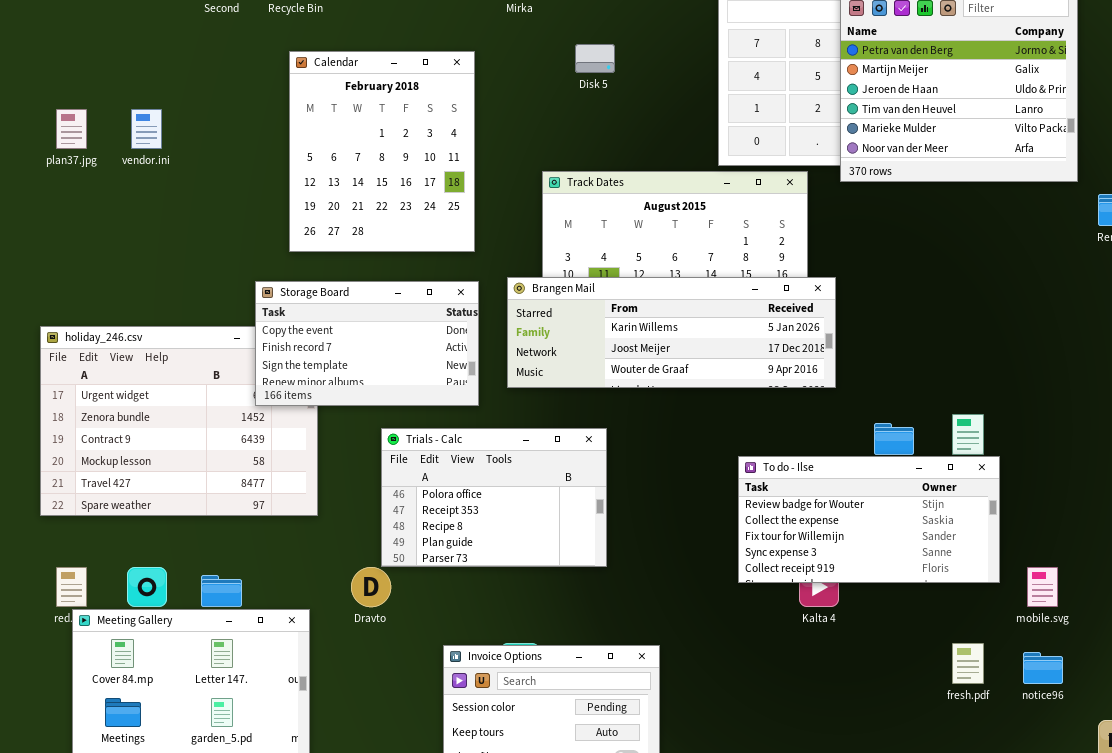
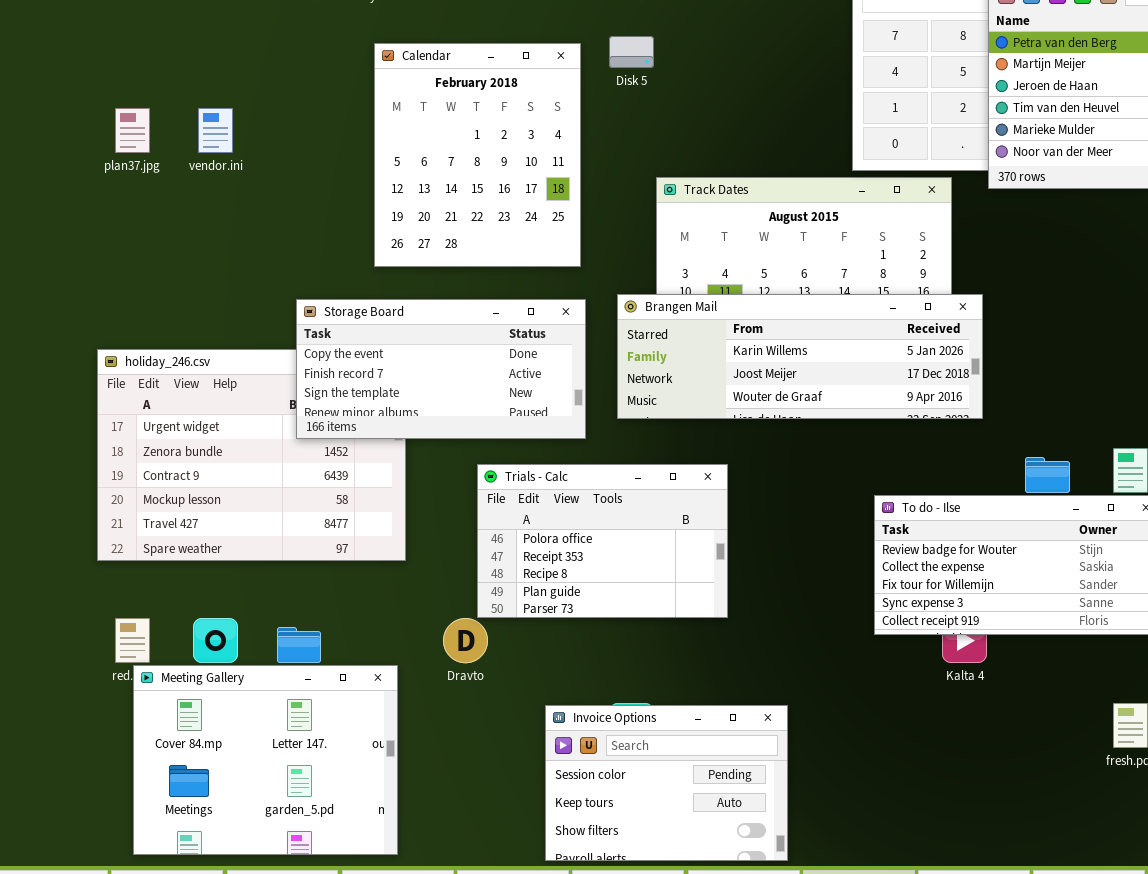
Disk 5: [575,44,615,73] -> [609,36,654,68], moved
Storage Board: [255,281,479,406] -> [296,299,586,439], resized

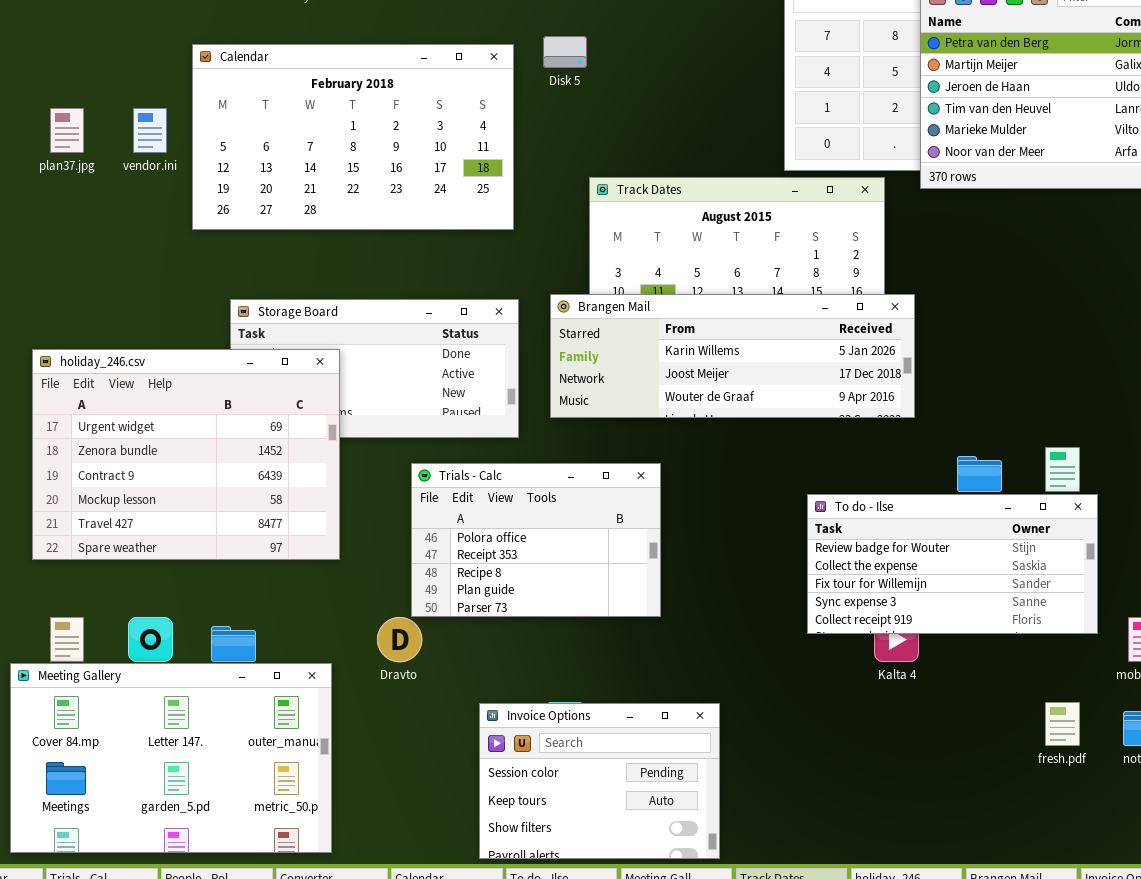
Calendar: [374,43,581,267] -> [192,44,514,230], resized
holiday_246.csv: [97,349,406,561] -> [32,349,340,560], raised
Meeting Gallery: [133,665,398,855] -> [10,663,332,853], resized

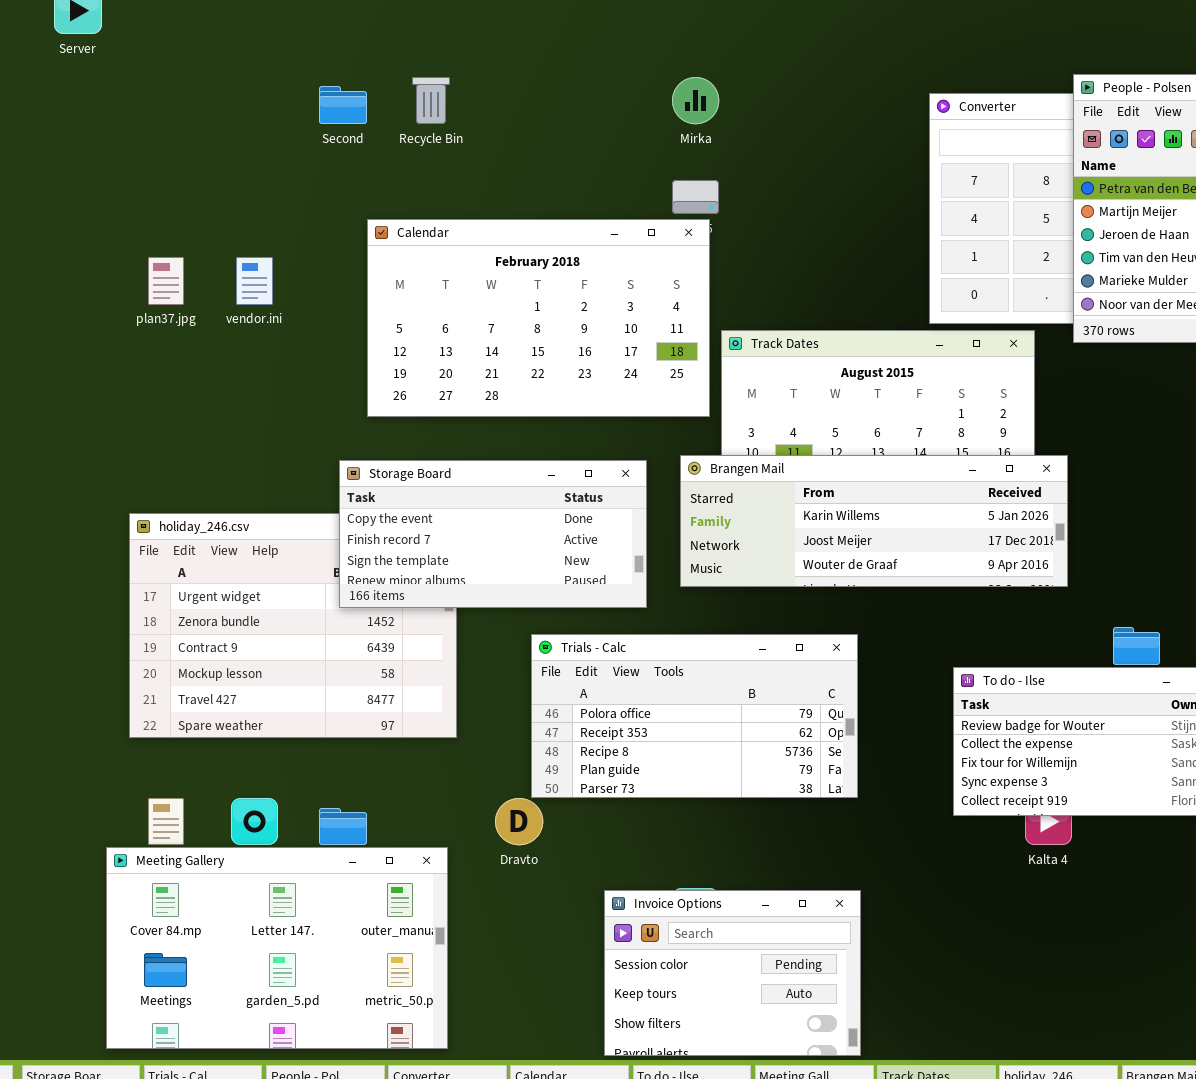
Calendar: [192,44,514,230] -> [367,219,710,417], moved
Storage Board: [230,299,519,438] -> [339,460,647,608], raised
Trials - Calc: [411,463,661,617] -> [531,634,858,798], resized

